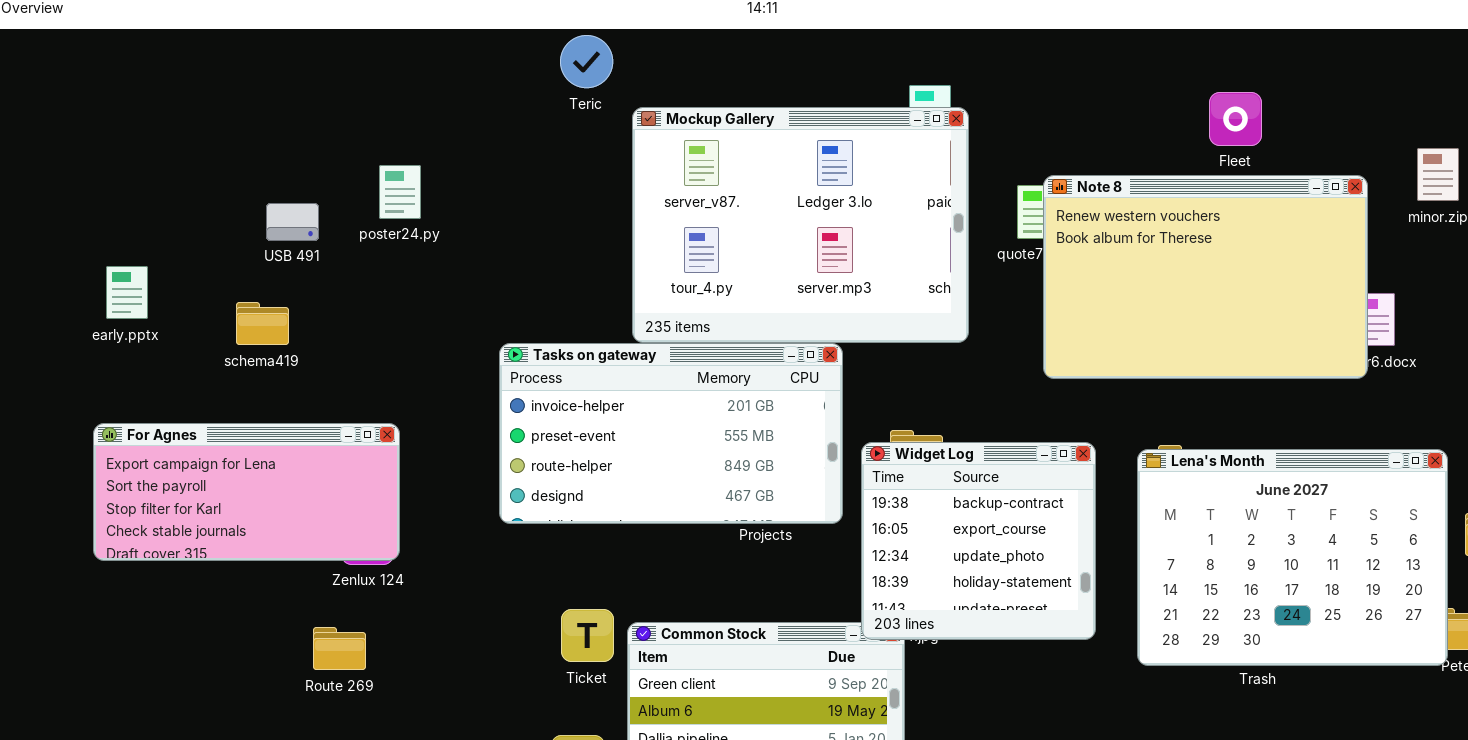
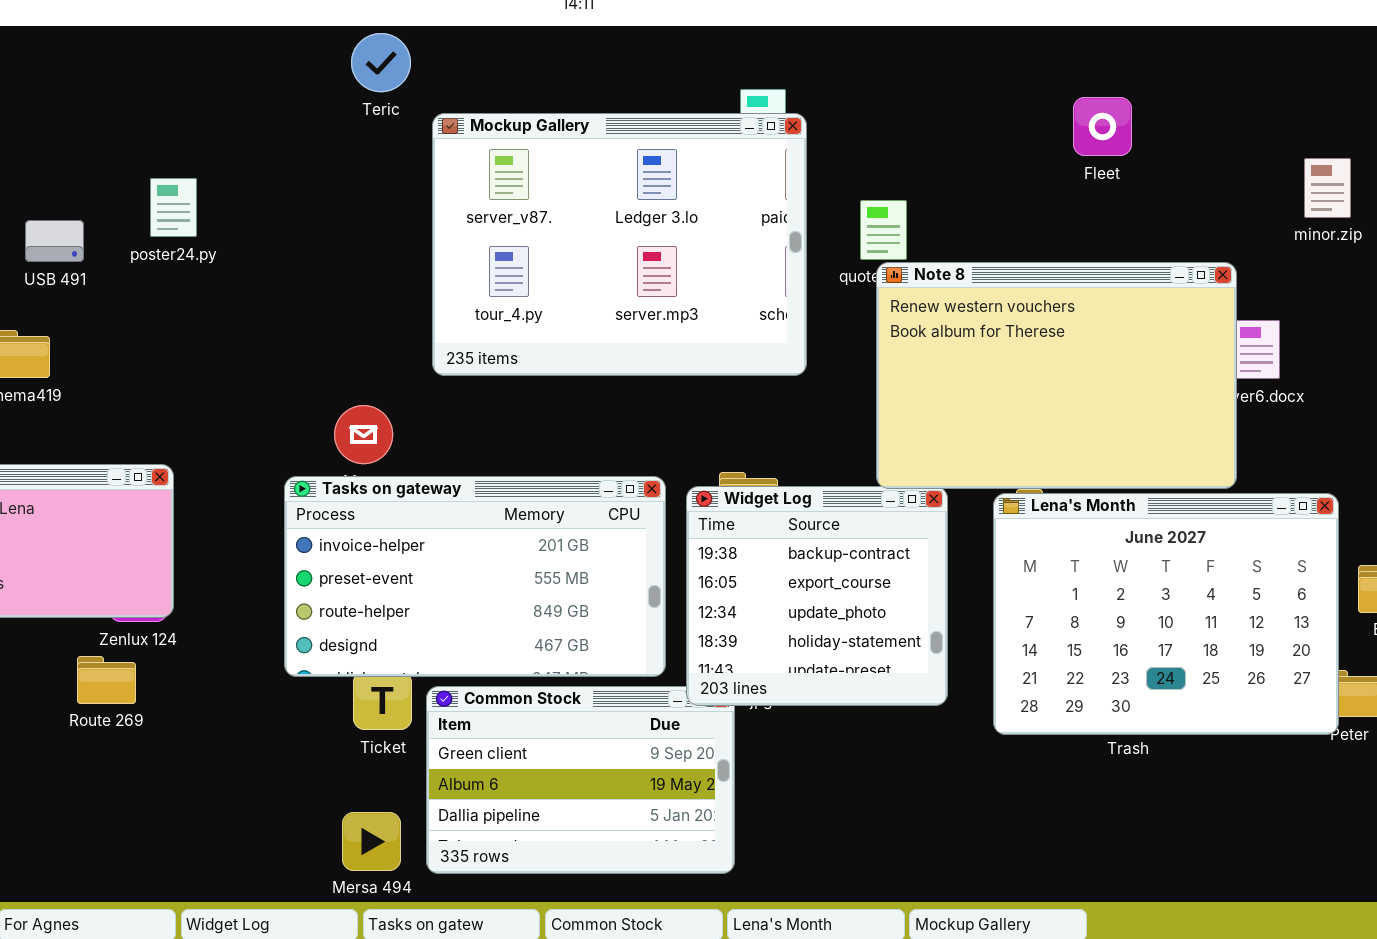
Note 8: [1043,175,1368,379] -> [876,262,1237,489], moved
Tasks on gateway: [499,343,843,524] -> [284,476,666,677], moved
Route 269: [313,627,366,670] -> [77,656,136,704], moved

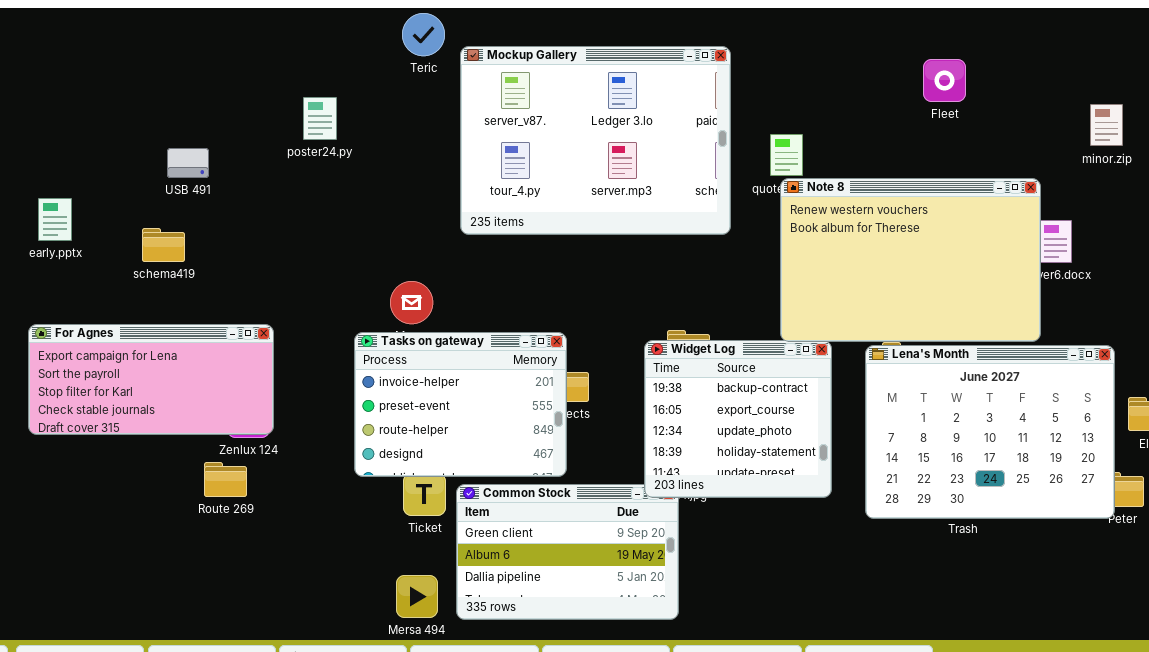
Mockup Gallery: [432,113,807,376] -> [460,46,731,235], moved
poster24.py: [150,178,197,237] -> [303,97,337,140], moved
Tasks on gateway: [284,476,666,677] -> [354,332,567,477], resized

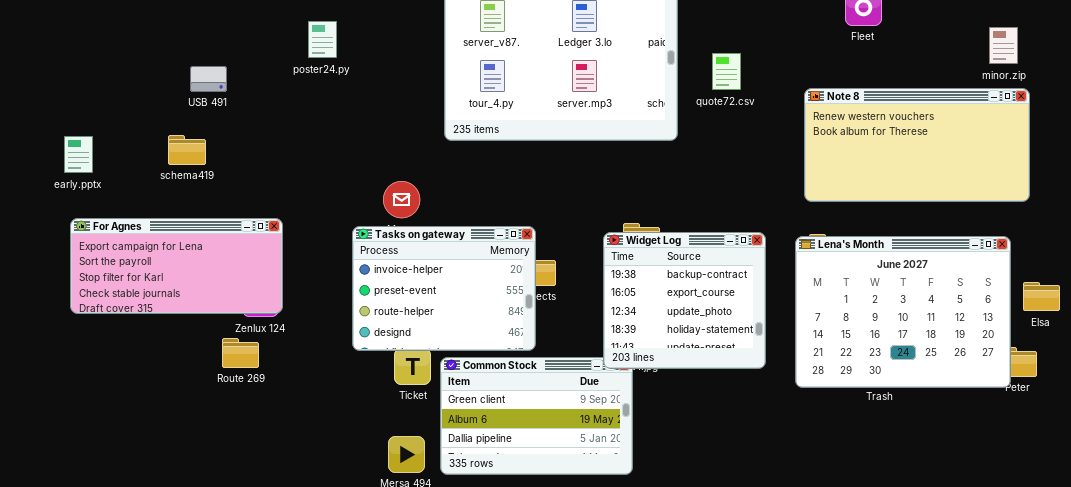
Note 8: [780,178,1041,342] -> [804,88,1030,202], moved, resized
early.pptx: [38,198,72,241] -> [64,136,93,173], moved

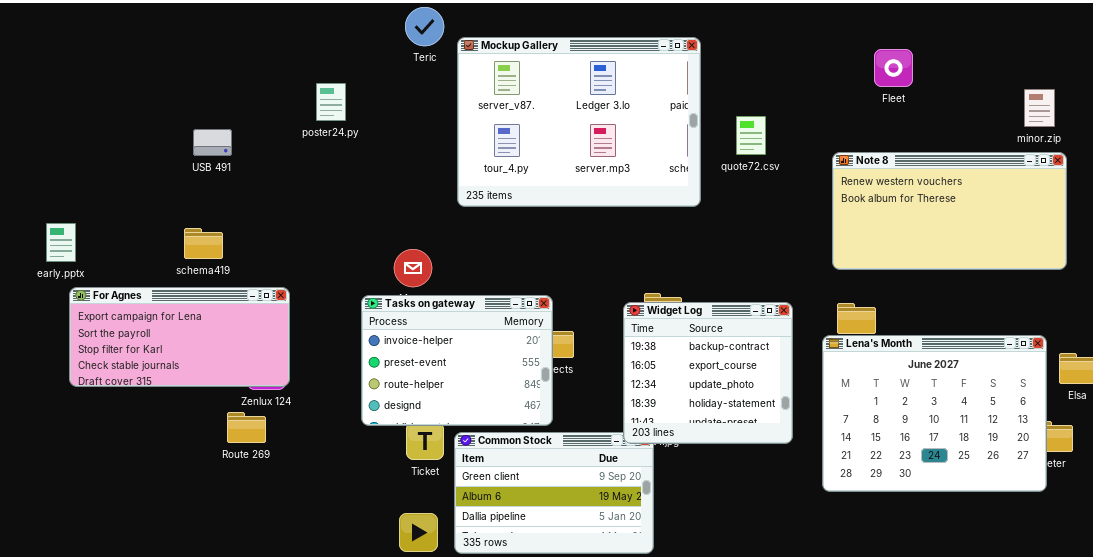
schema419: [168,135,206,165] -> [184,228,223,259], moved
early.pptx: [64,136,93,173] -> [46,223,76,262], moved
Lena's Month: [795,236,1011,388] -> [822,335,1047,492], moved

